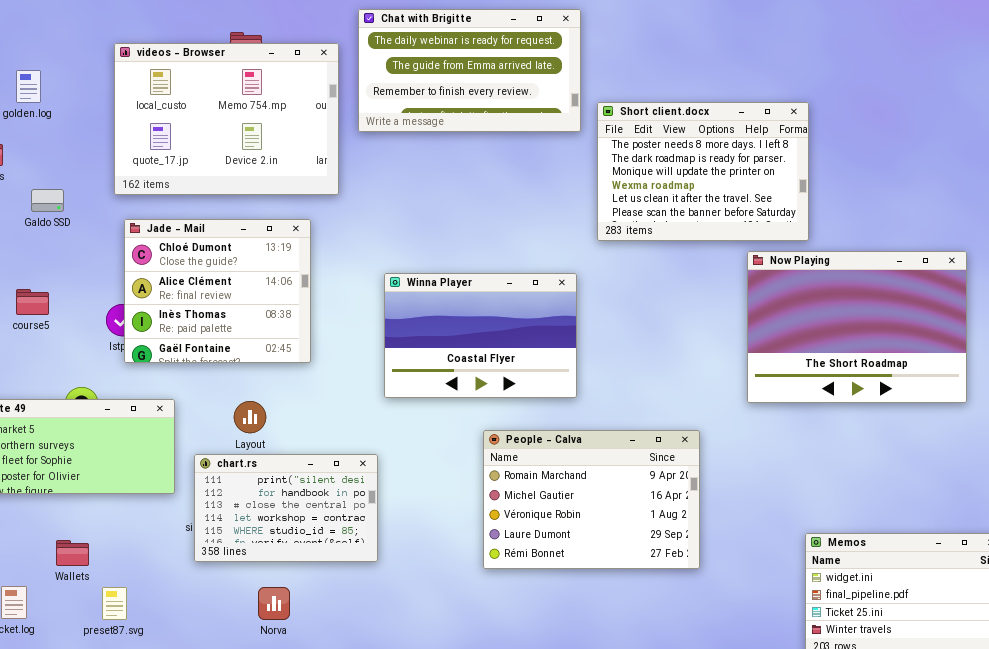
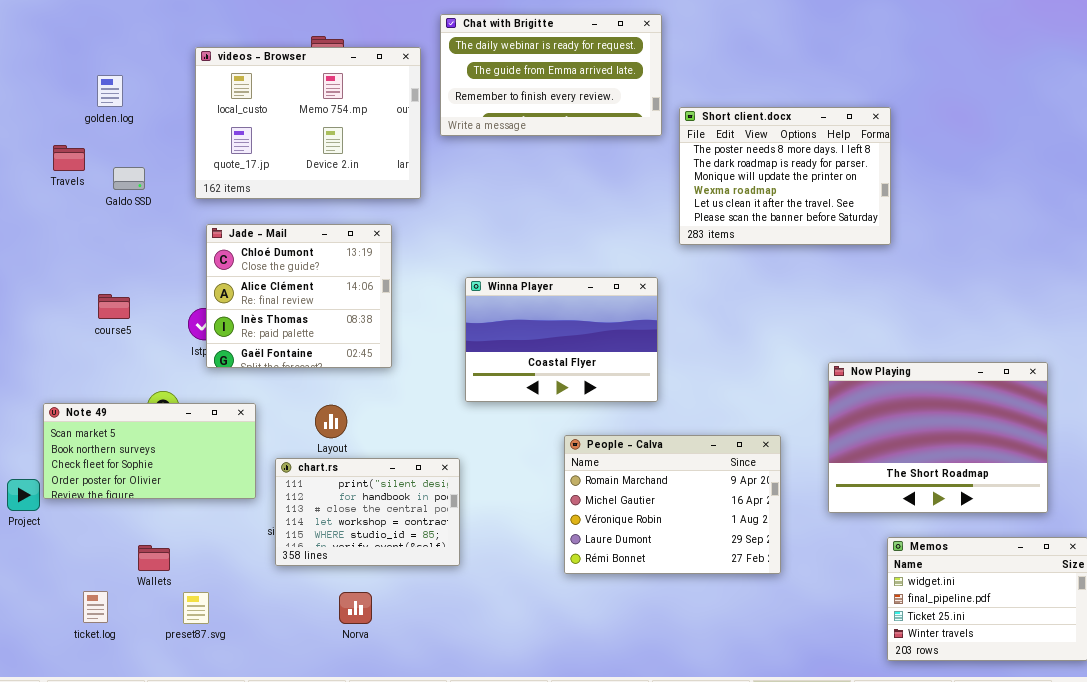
Galdo SSD: [31,189,64,212] -> [113,167,145,190], moved
Now Playing: [747,251,967,403] -> [828,362,1048,513], moved

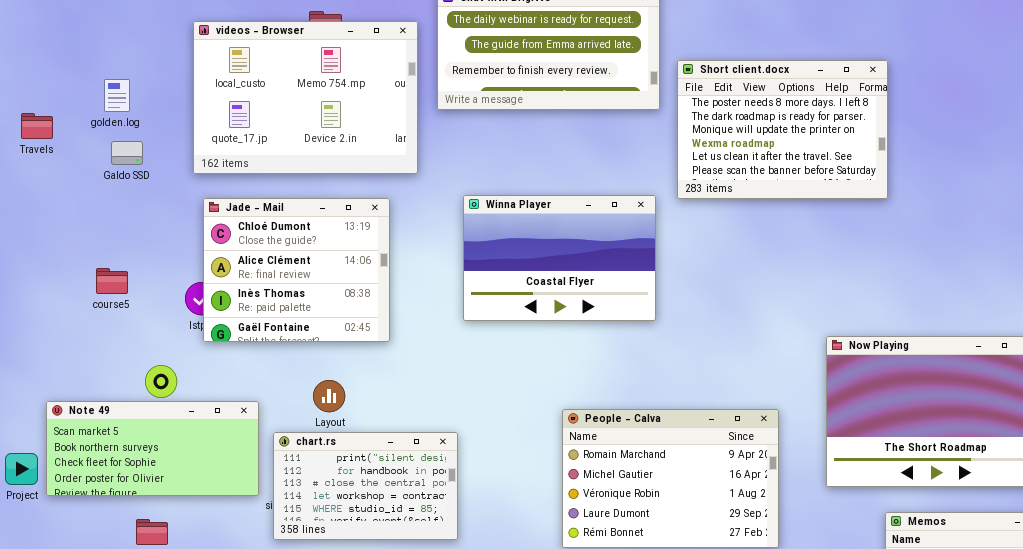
golden.log: [97,75,123,107] -> [104,79,130,112], moved
Short client.docx: [679,107,891,245] -> [677,60,888,199], moved
Travels: [53,145,85,171] -> [21,113,53,139], moved
Winna Player: [465,277,658,402] -> [463,195,656,321], moved
Note 49: [43,403,256,499] -> [46,401,259,496], moved

